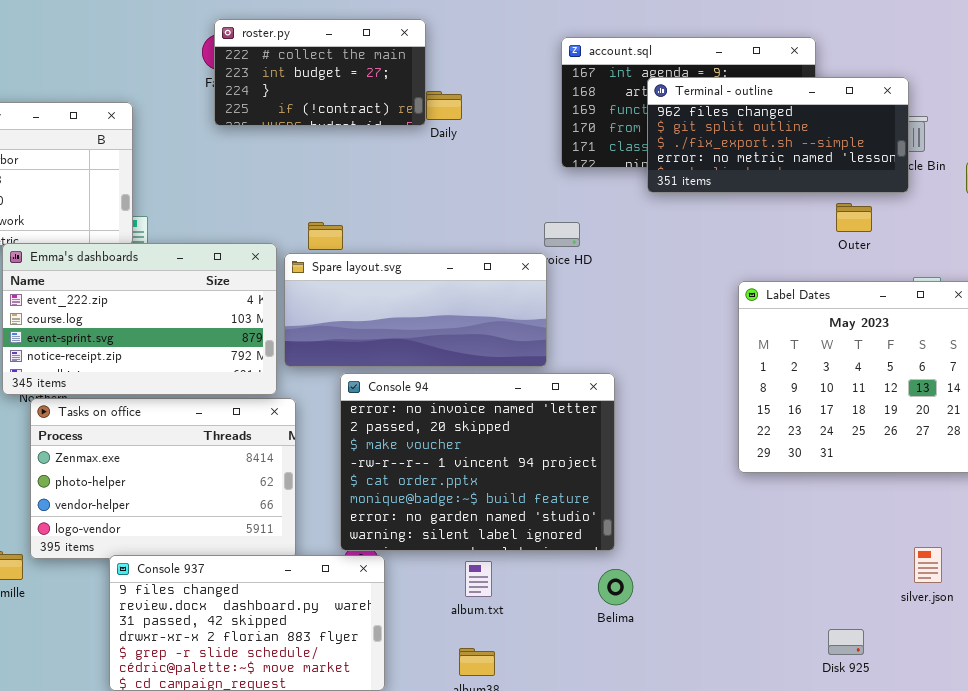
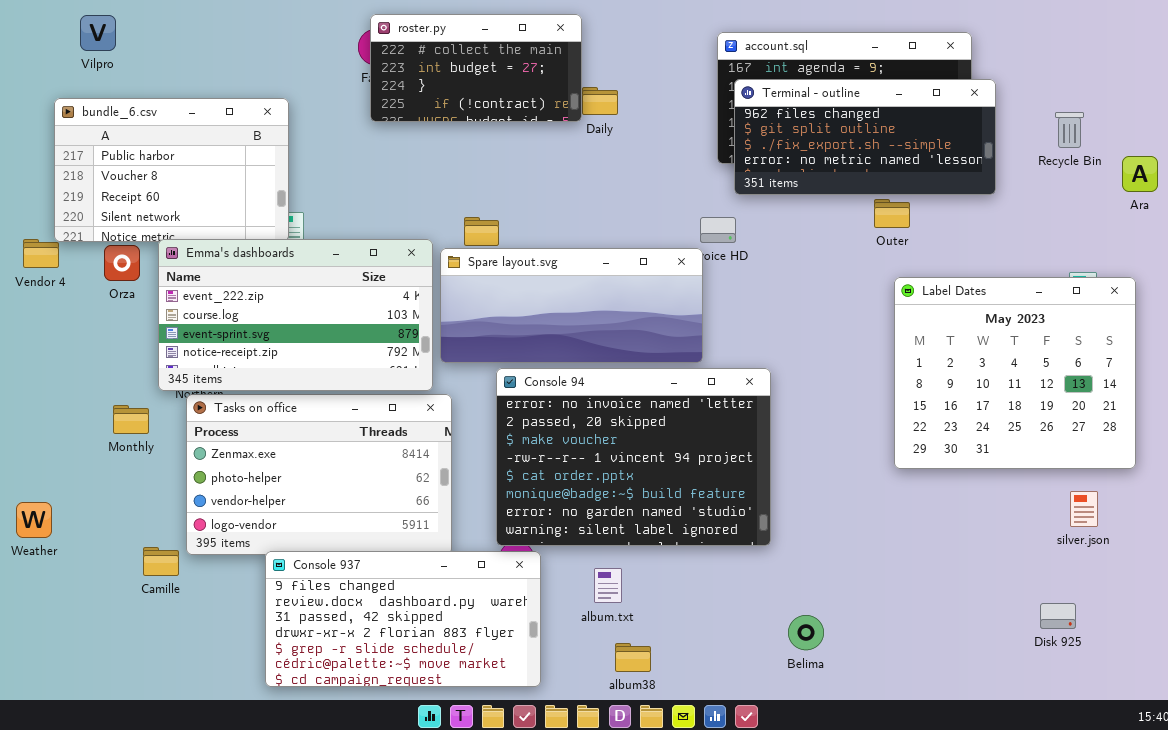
Terminal - outline: [647,77,909,193] -> [734,79,996,195], moved
Outer: [836,203,872,232] -> [874,199,910,228], moved
silver.json: [914,547,942,583] -> [1070,491,1098,527], moved
album.txt: [465,561,492,597] -> [594,568,622,603], moved
Belima: [598,569,633,605] -> [788,615,824,650], moved
Disk 925: [828,629,864,655] -> [1040,603,1076,629], moved

